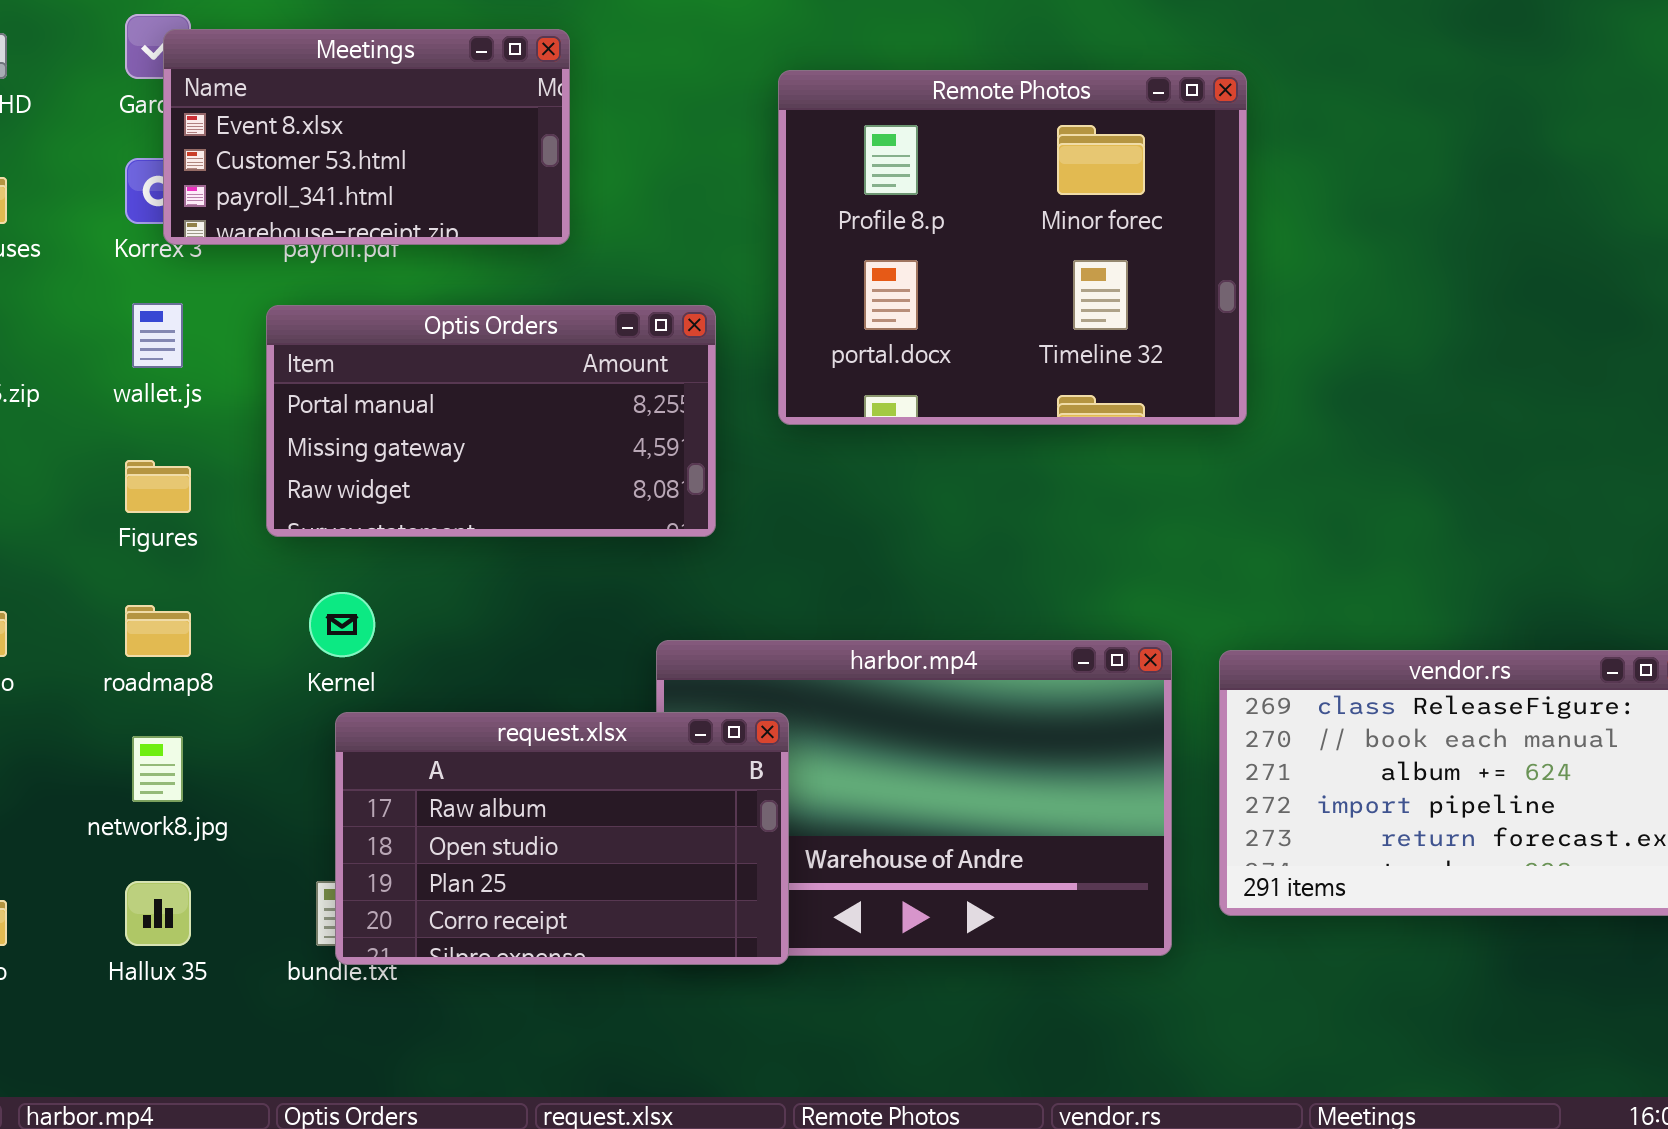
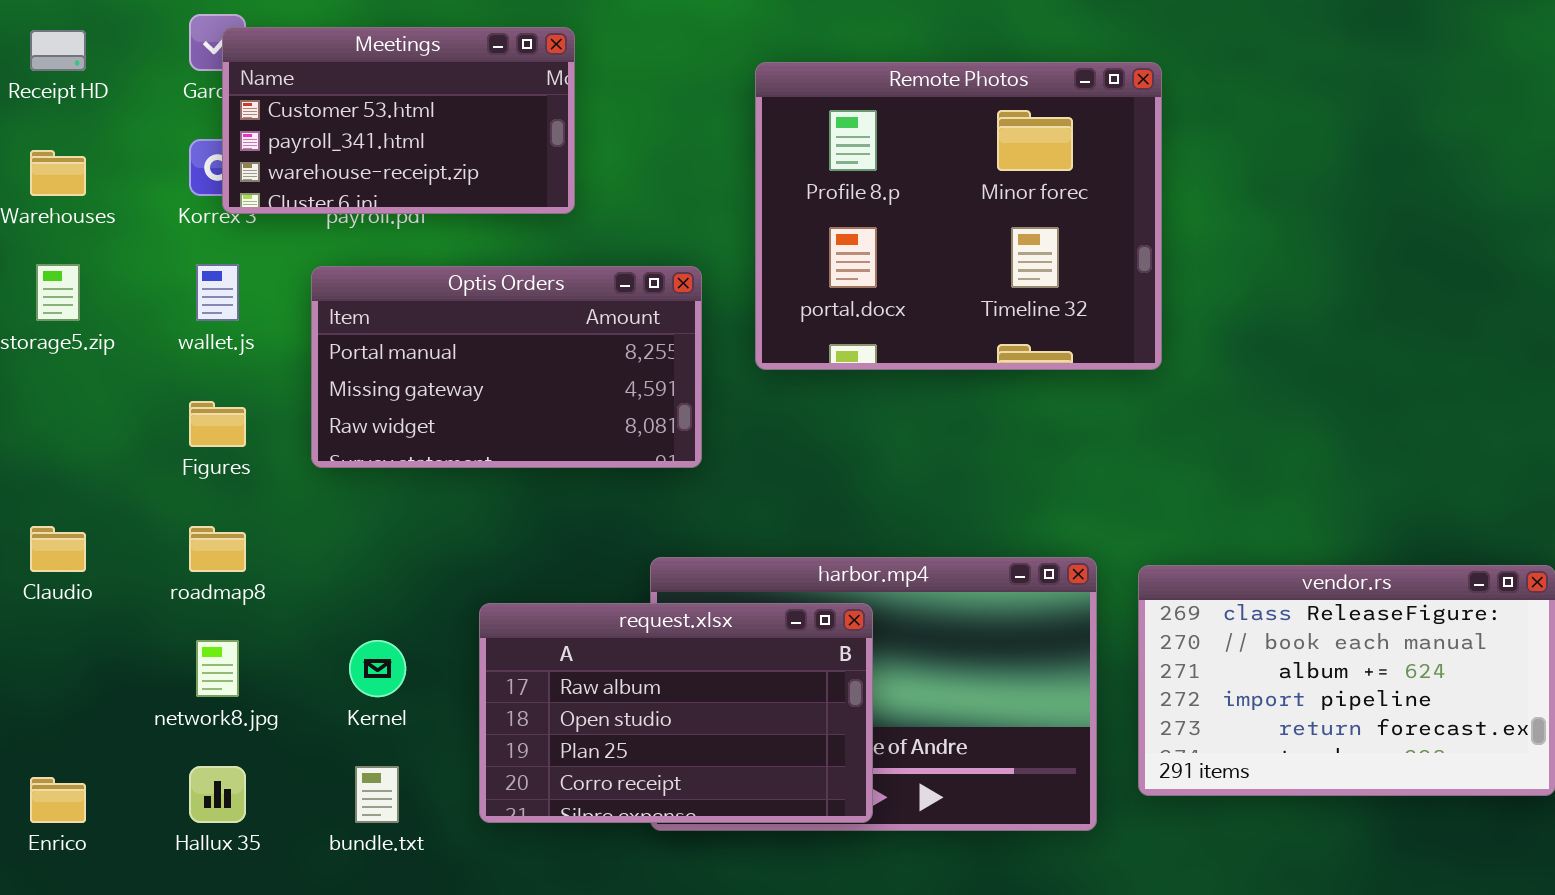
Meetings: [163,29,570,245] -> [222,27,575,214], scrolled down 1 row
Kernel: [309,592,375,657] -> [349,640,406,697], moved
request.xlsx: [335,712,789,965] -> [479,603,873,823], moved

